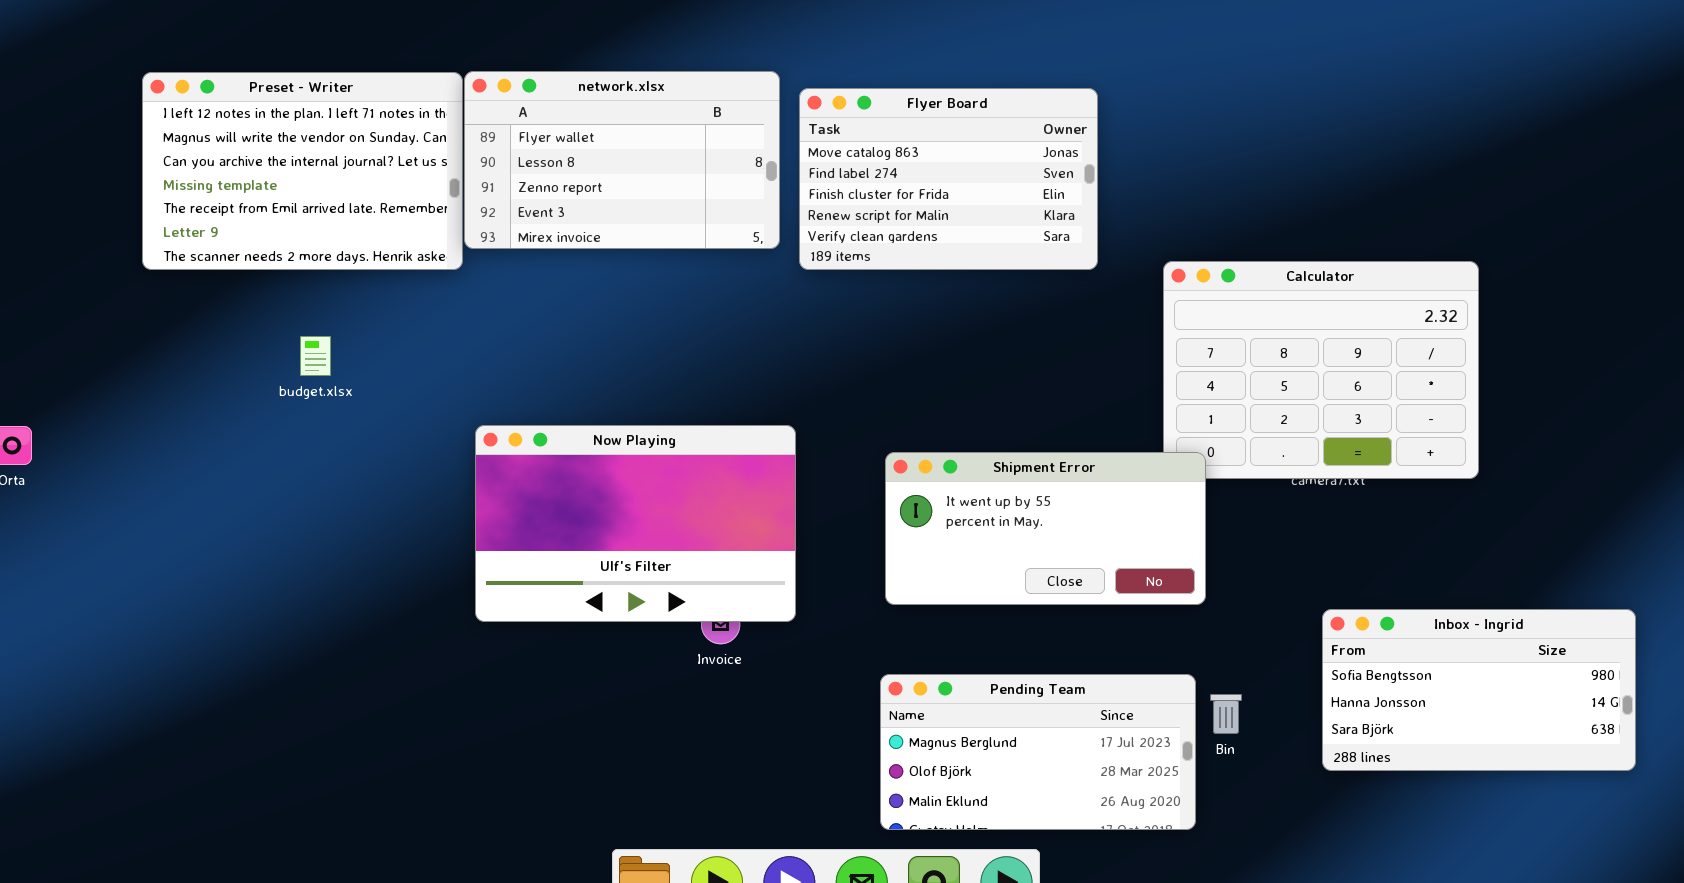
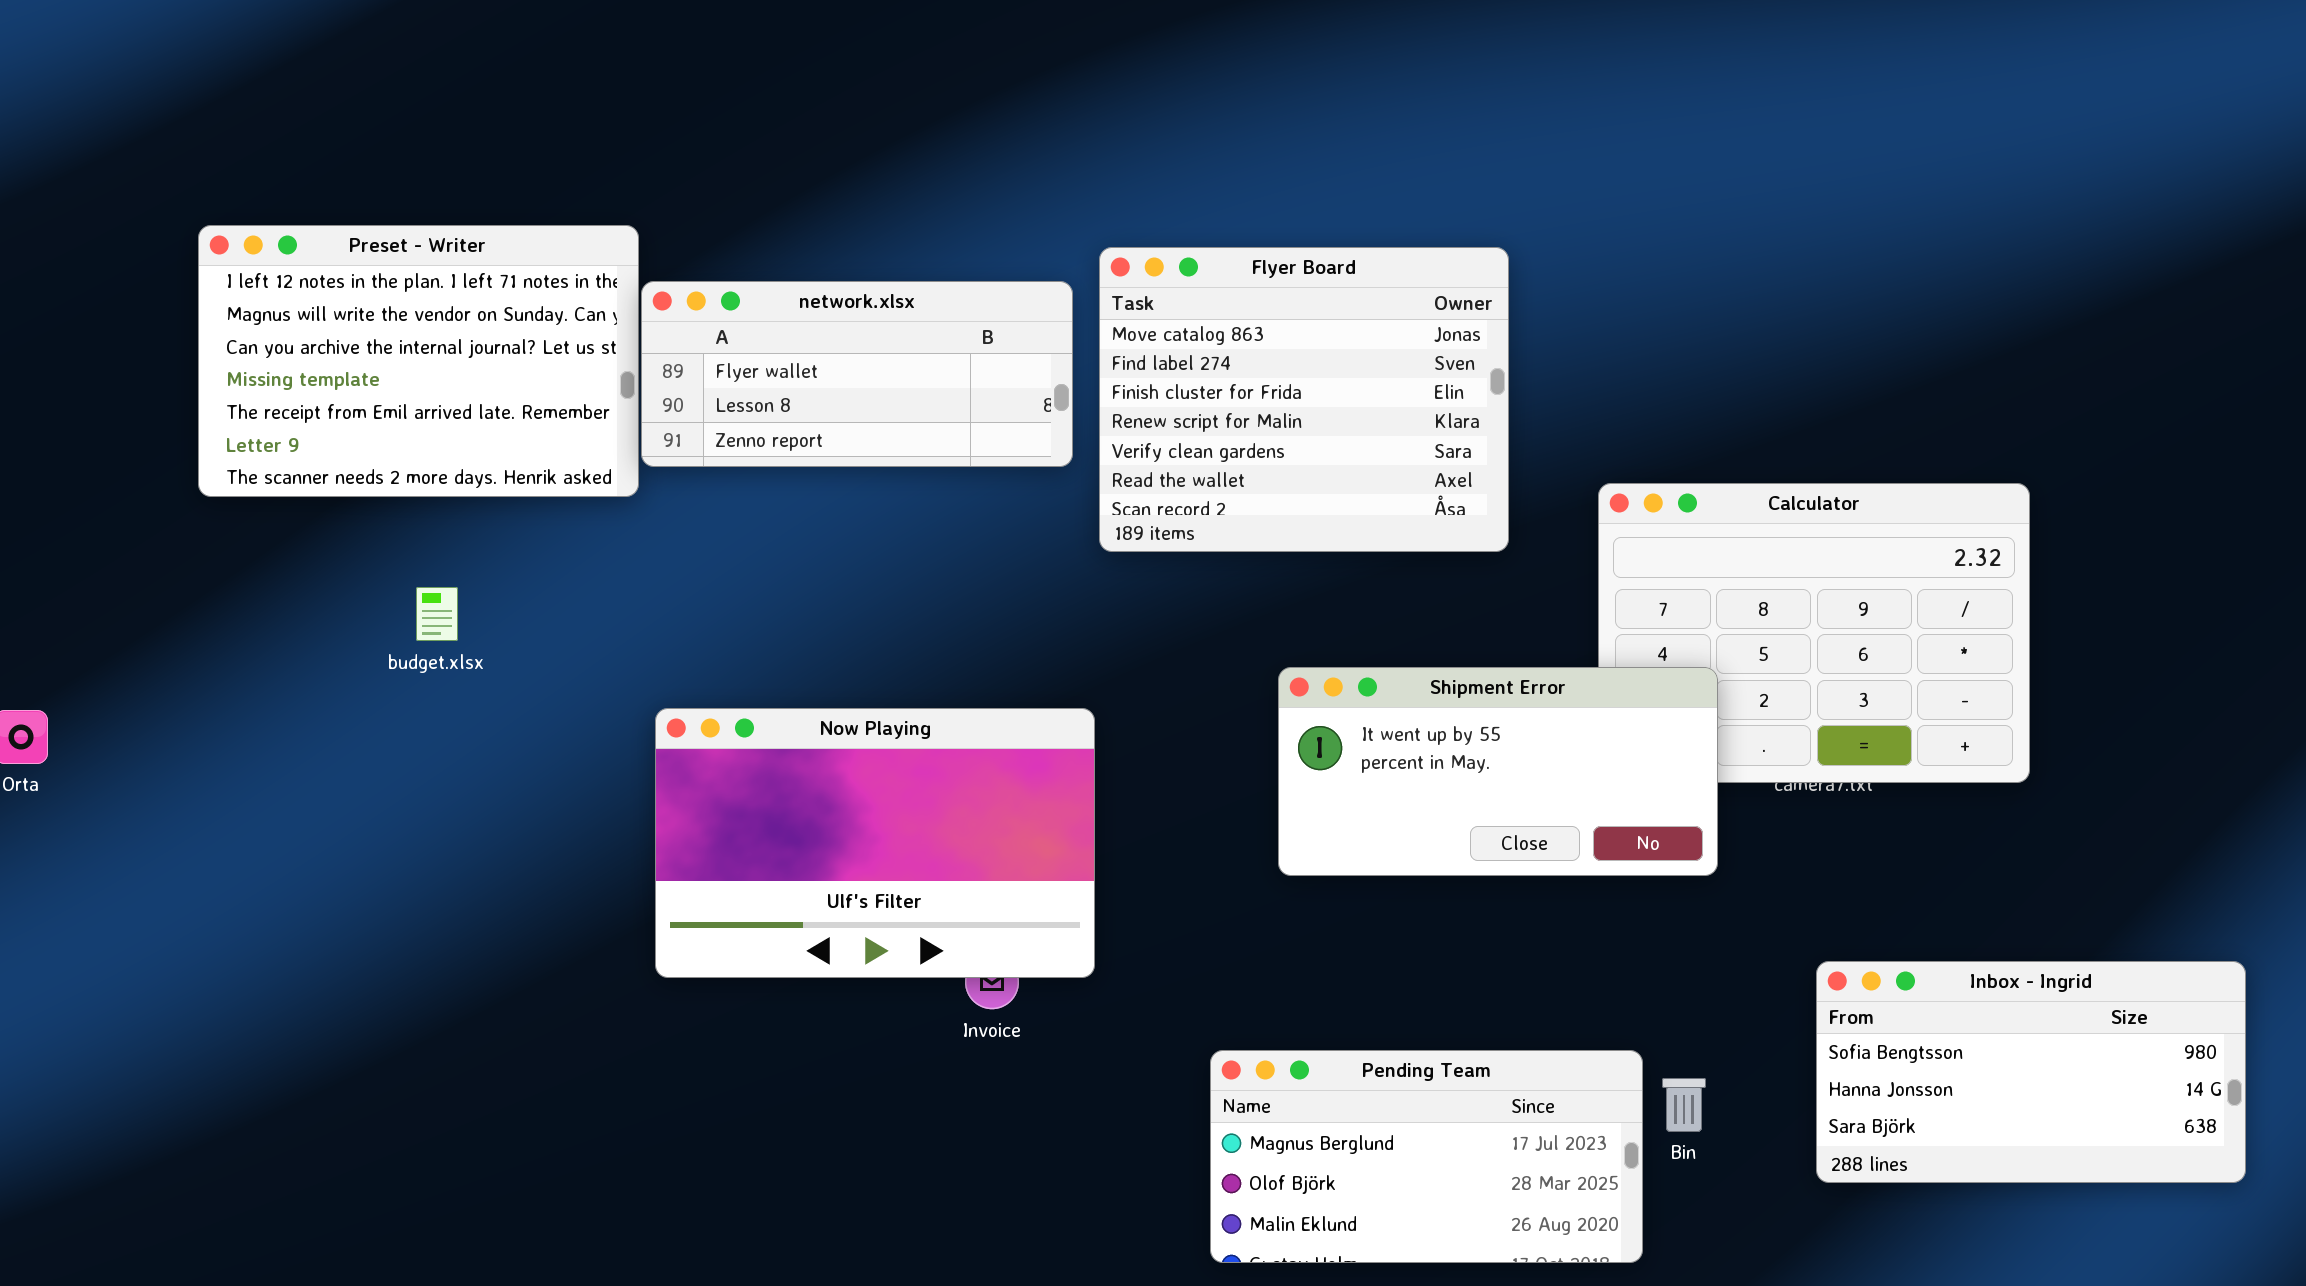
network.xlsx: [464,71,780,249] -> [641,281,1073,467], resized
Flyer Board: [799,88,1098,270] -> [1099,247,1509,552], resized
Shipment Error: [885,452,1206,605] -> [1278,667,1718,876], moved

